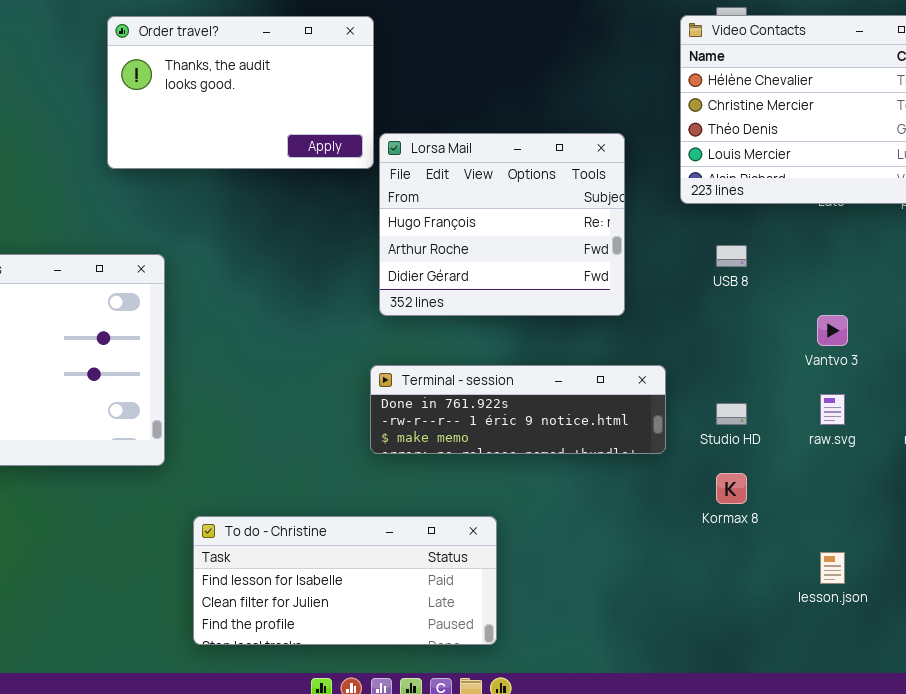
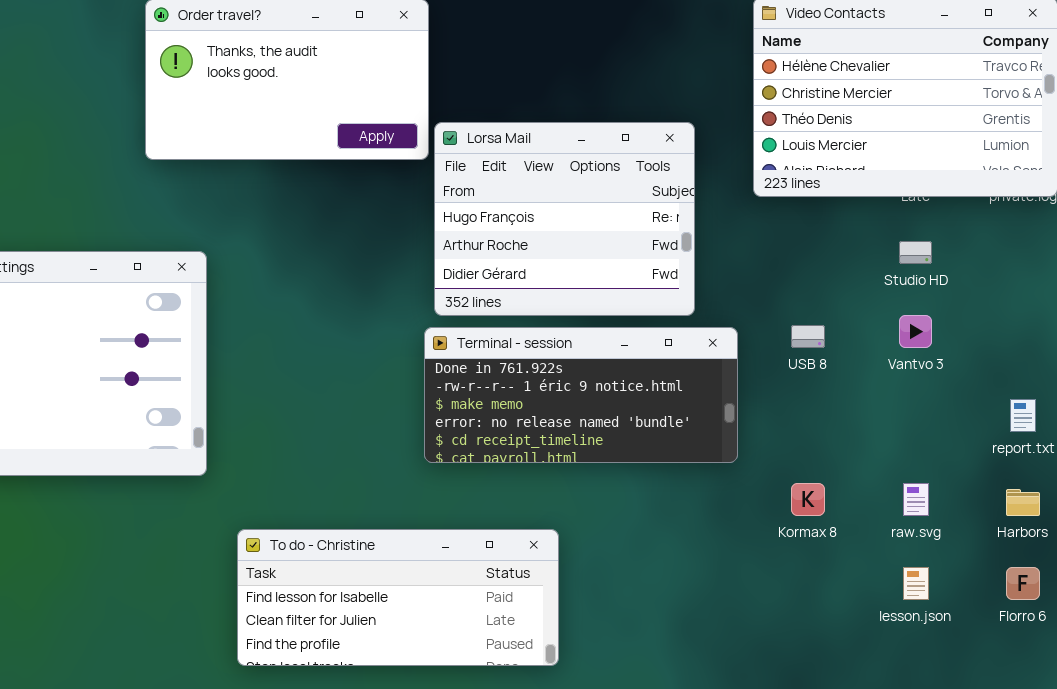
USB 8: [716,245,747,267] -> [791,325,825,348], moved
Terminal - session: [370,365,666,454] -> [424,327,738,463], resized
raw.svg: [820,394,845,425] -> [903,483,929,516], moved
Studio HD: [716,403,747,425] -> [899,241,932,264], moved

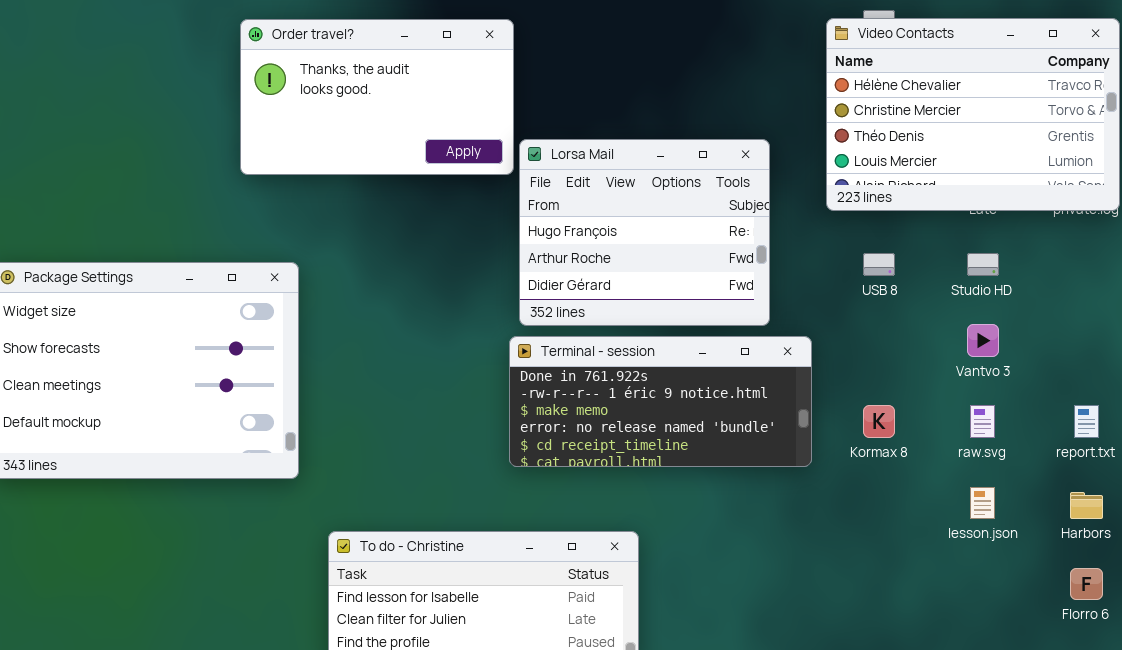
USB 8: [791,325,825,348] -> [863,253,895,276], moved
Kormax 8: [791,483,825,516] -> [863,405,895,438], moved
raw.svg: [903,483,929,516] -> [970,405,995,438], moved
lesson.json: [903,567,929,600] -> [970,487,995,519], moved

